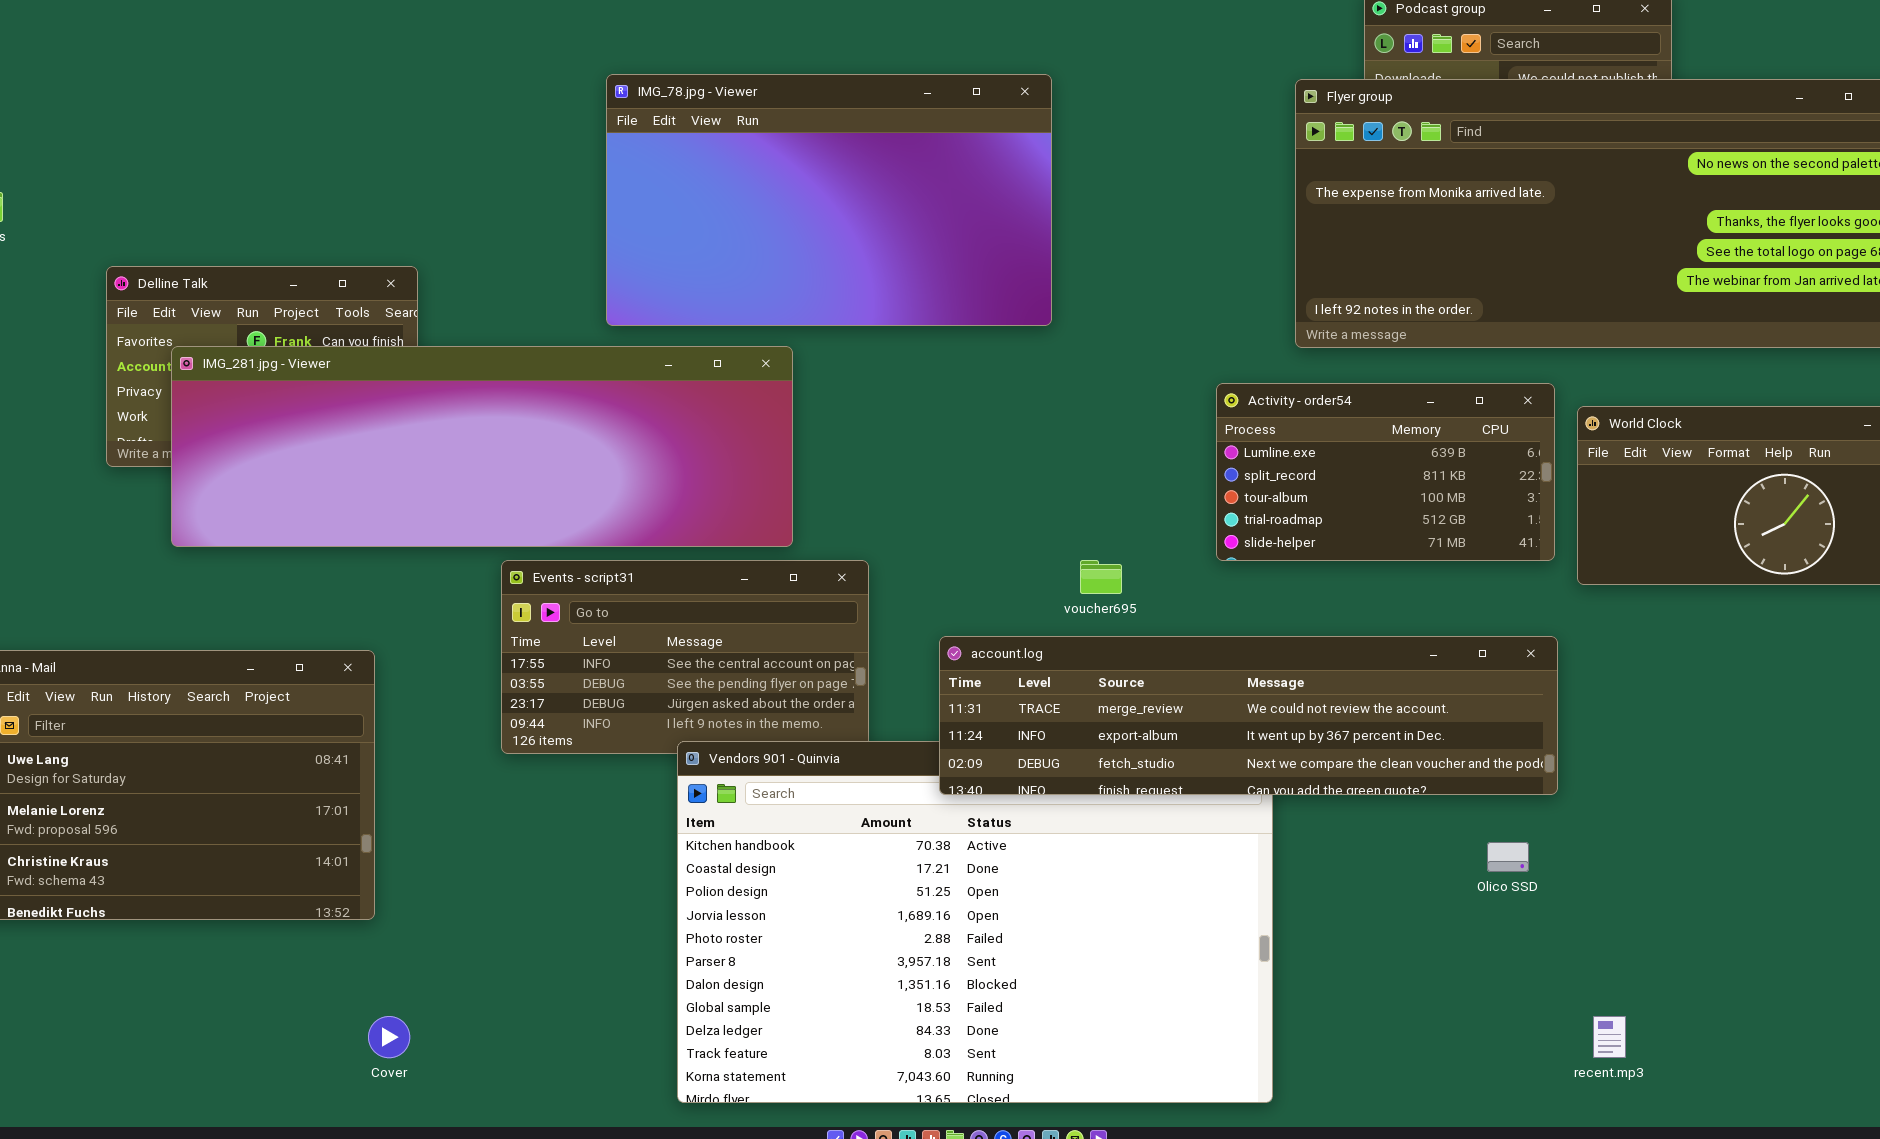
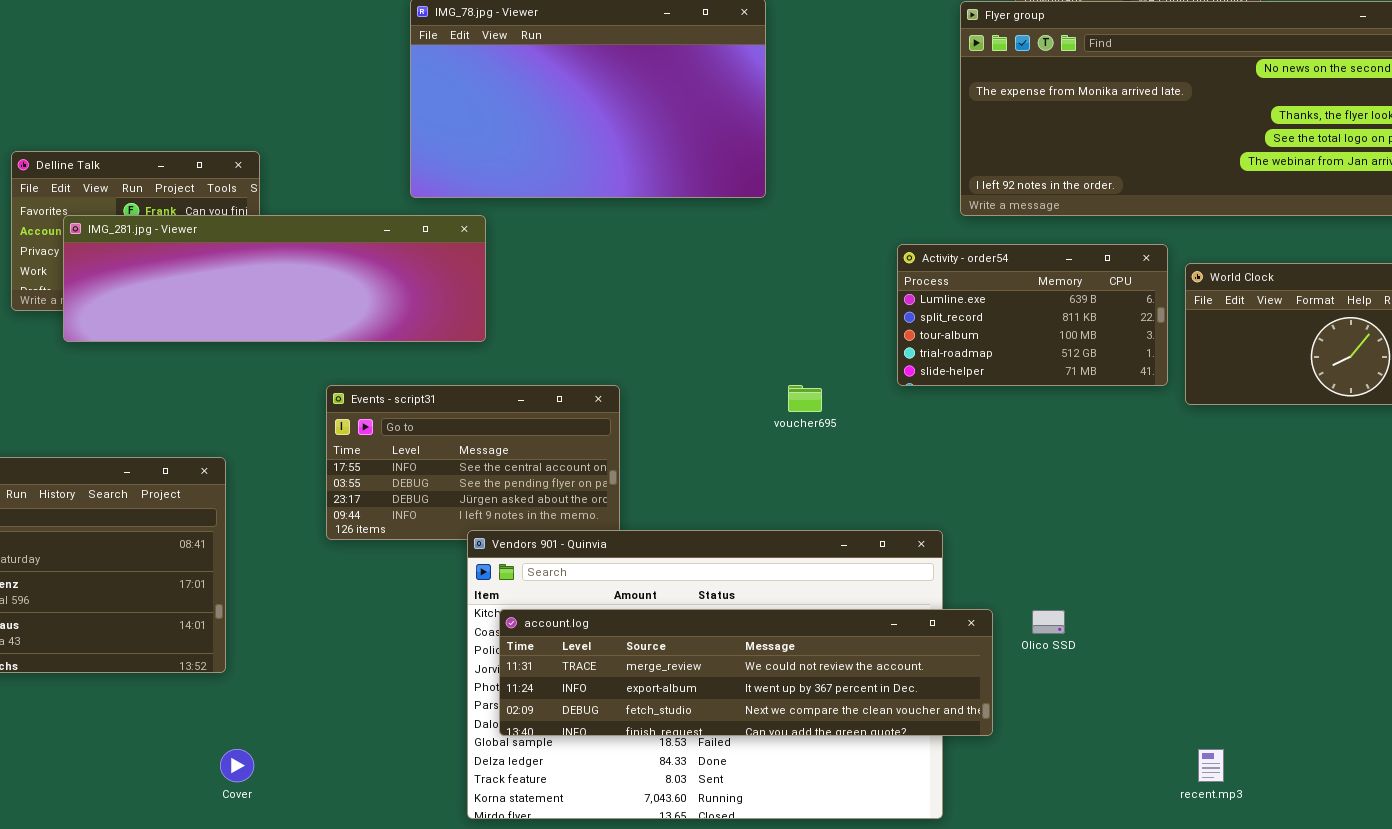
IMG_281.jpg - Viewer: [171,346,793,547] -> [63,215,486,342], resized
account.log: [939,636,1558,795] -> [499,609,993,736], moved
Olico SSD: [1487,842,1529,872] -> [1032,610,1065,634], moved

